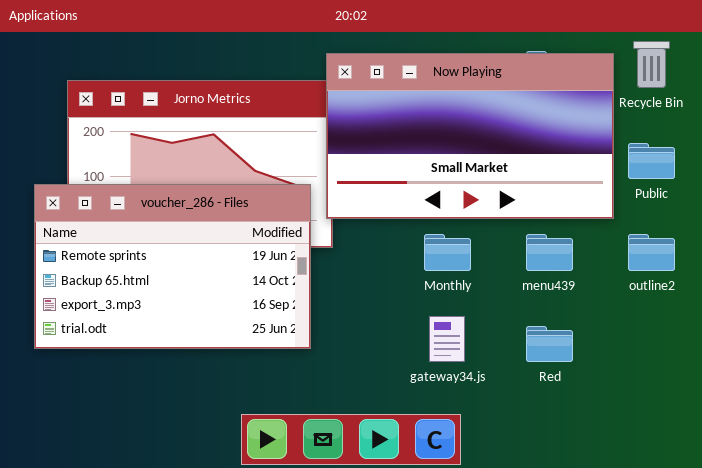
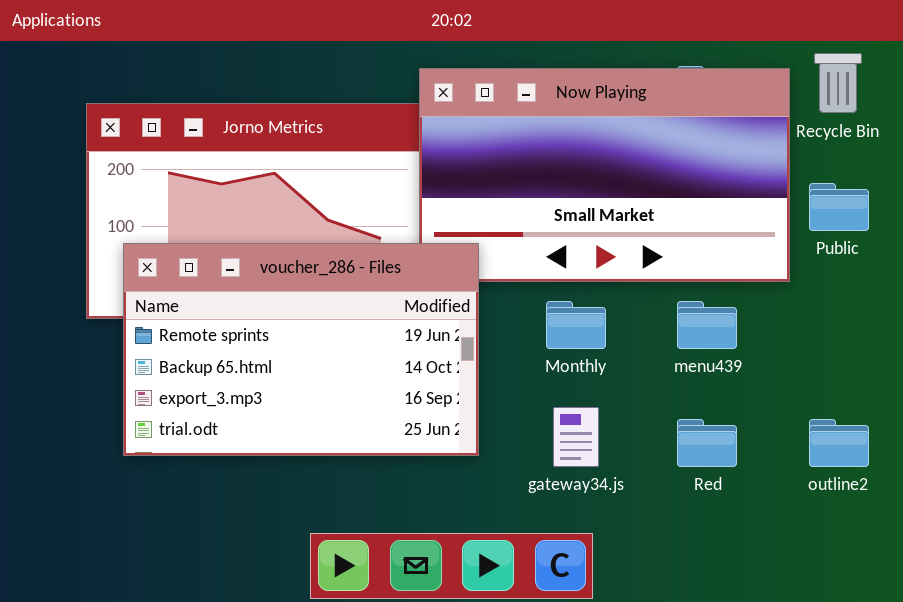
voucher_286 - Files: [34,184,311,349] -> [123,243,479,456], moved
outline2: [628,234,675,271] -> [809,419,869,467], moved

